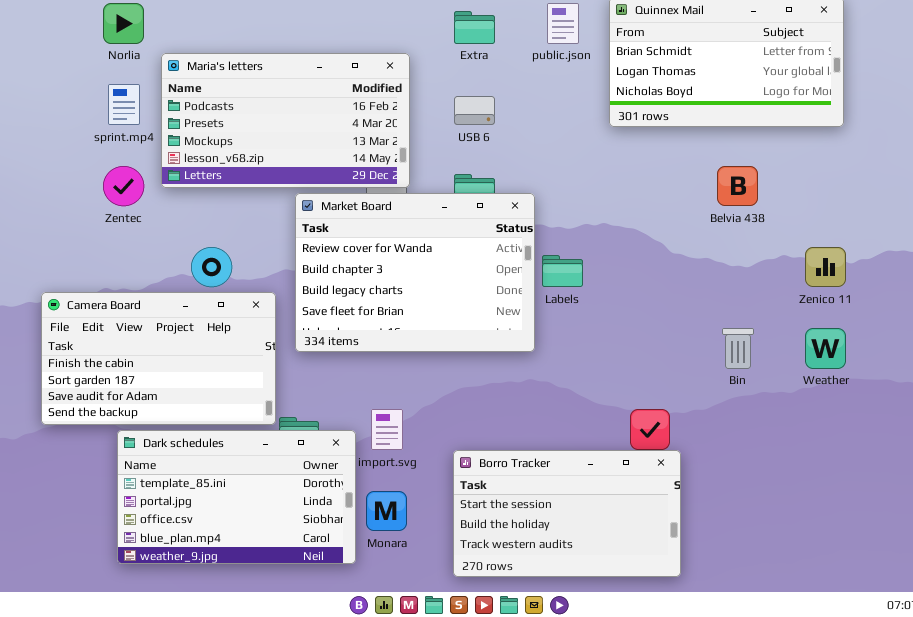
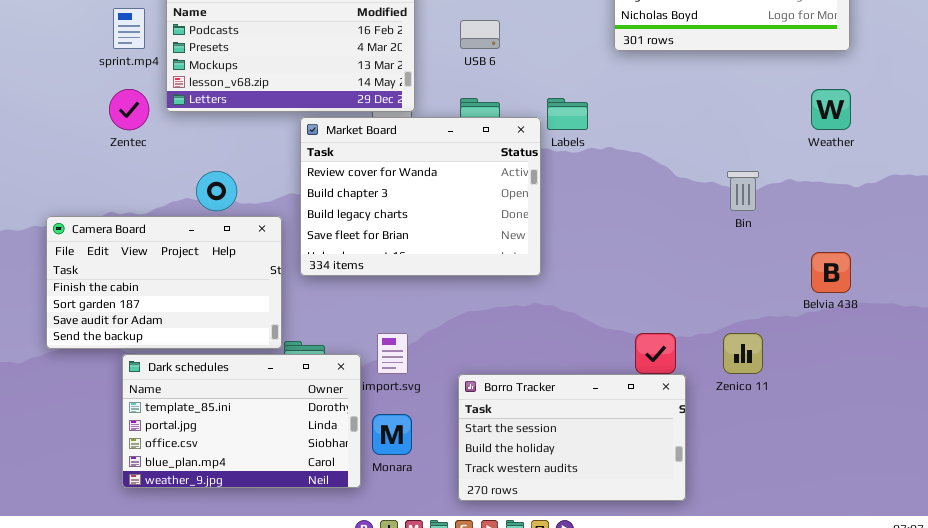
Belvia 438: [717,166,758,206] -> [811,252,851,293], moved
Zenico 11: [805,247,846,287] -> [723,333,763,374], moved
Labels: [542,255,583,287] -> [547,98,588,130], moved
Bin: [722,328,754,369] -> [727,171,759,211], moved
Weather: [805,328,846,369] -> [811,89,851,130], moved

